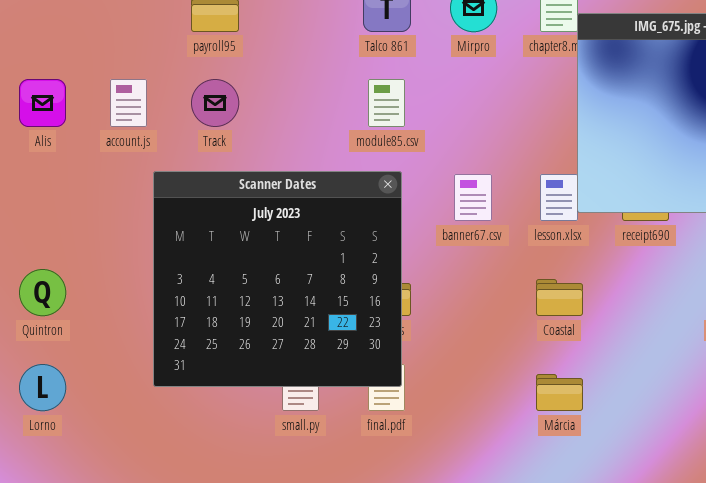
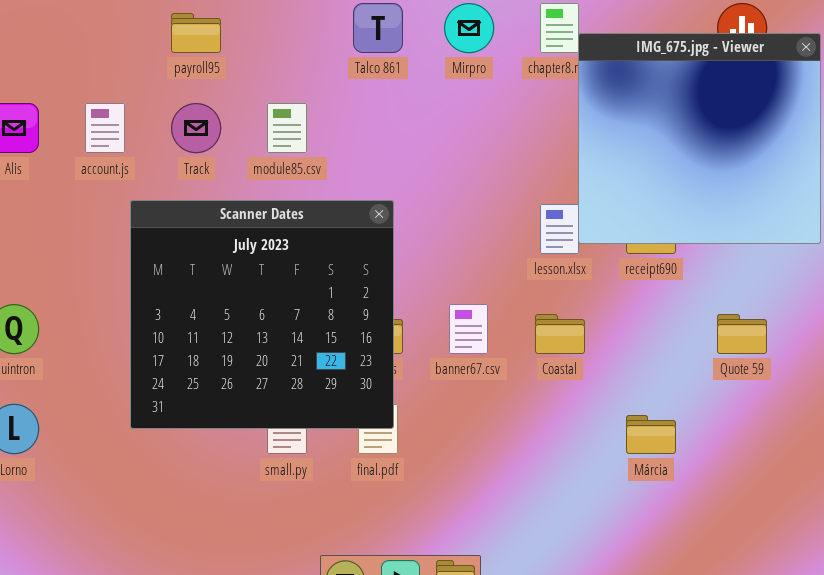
module85.csv: [368,79,405,127] -> [267,103,307,153], moved
banner67.csv: [454,174,492,221] -> [449,304,488,354], moved
Márcia: [536,374,583,411] -> [626,415,676,454], moved

